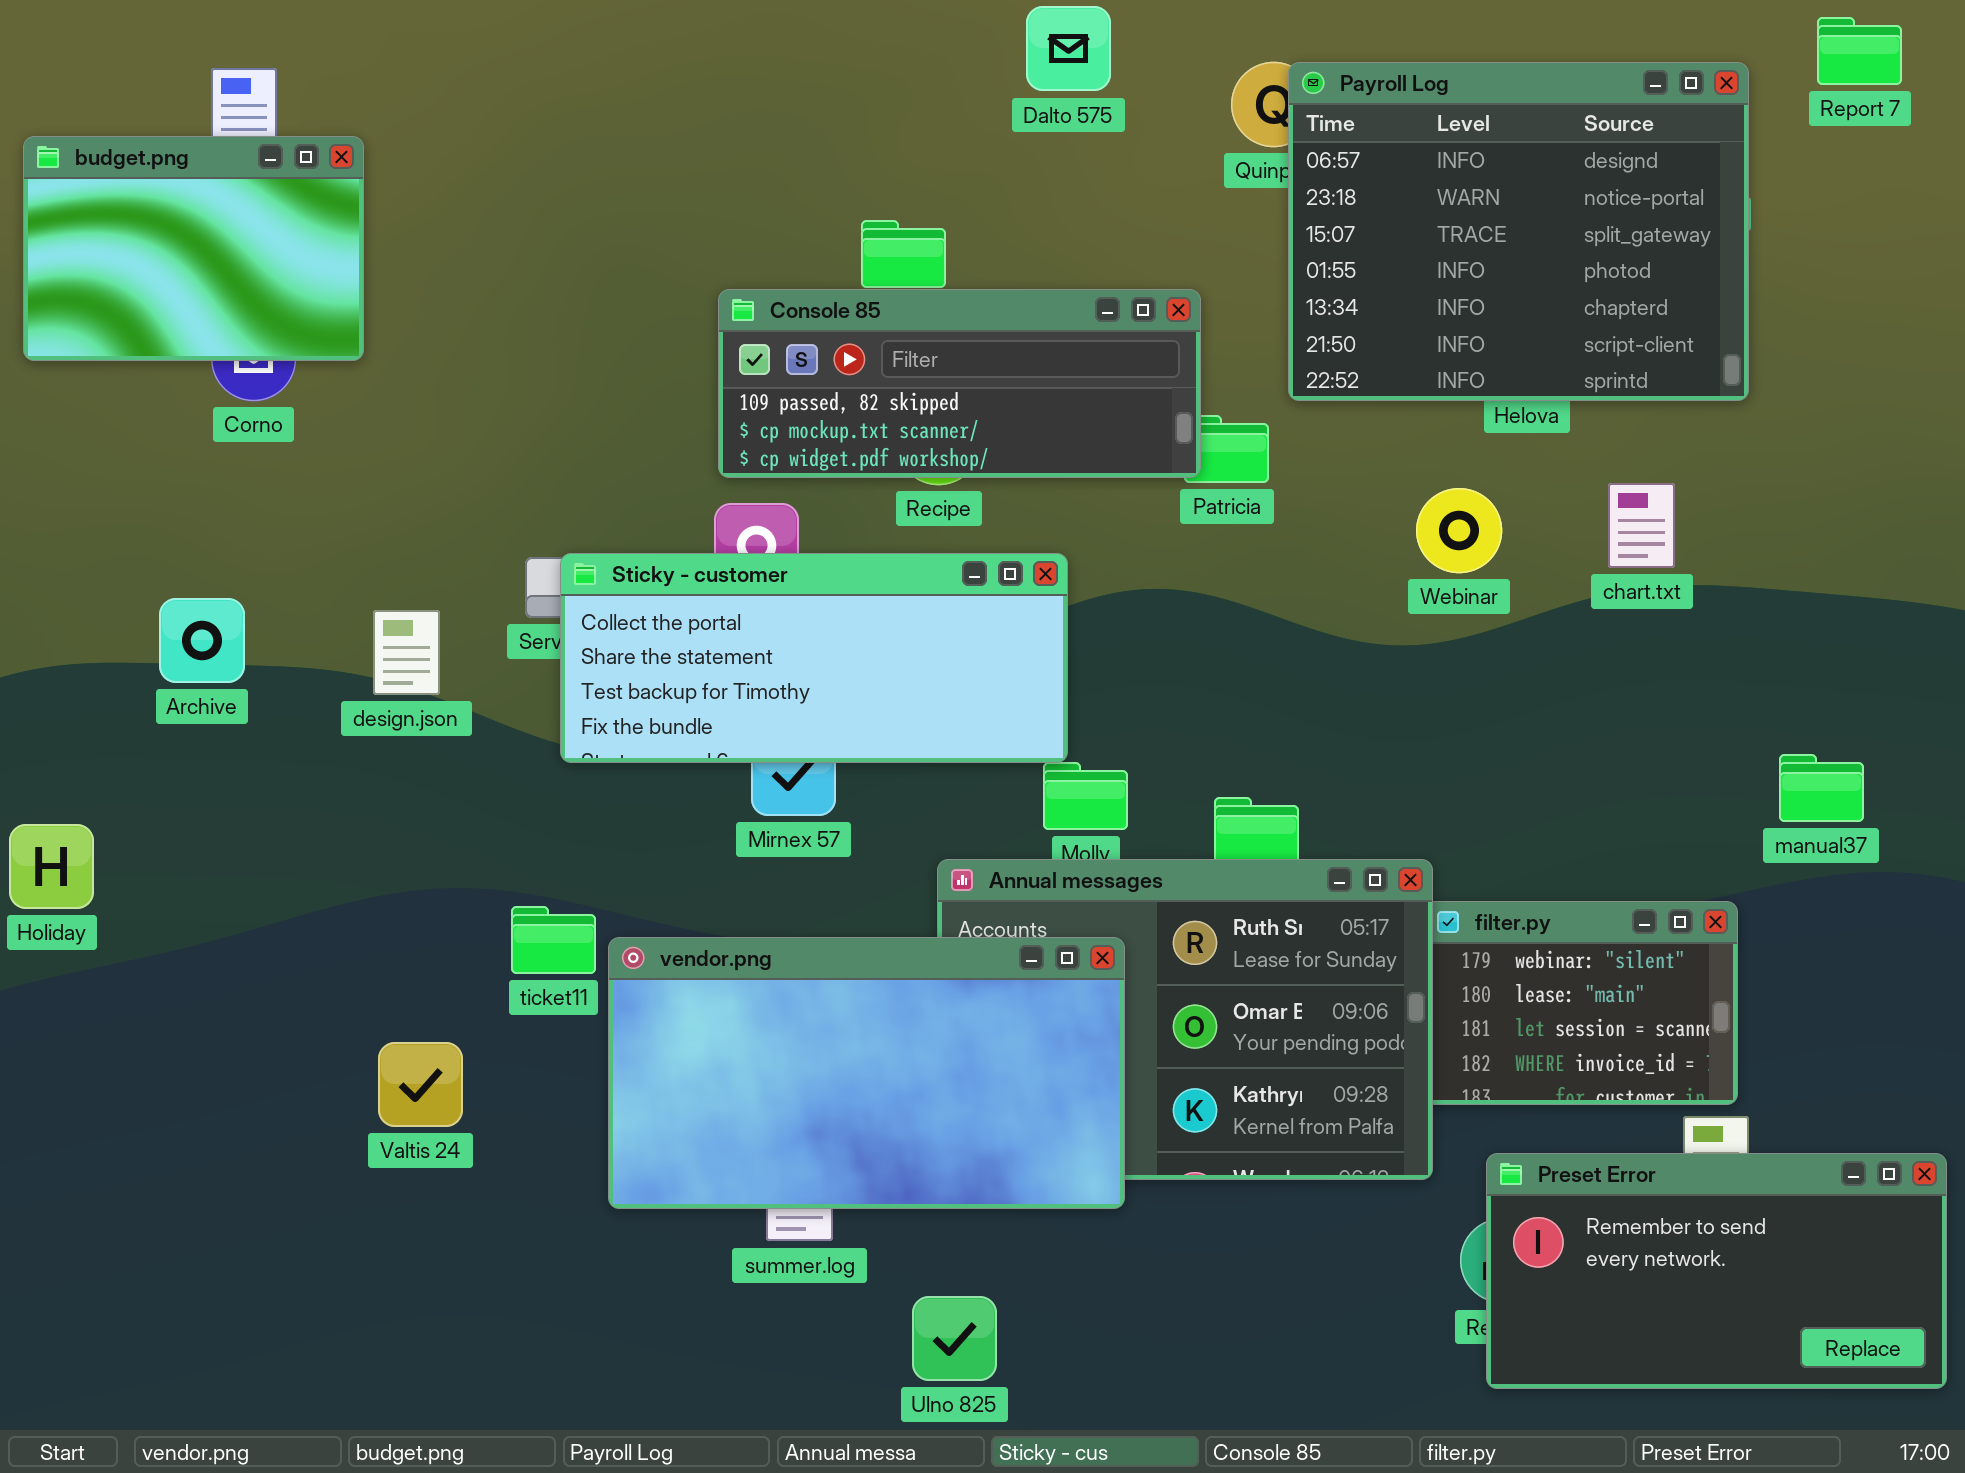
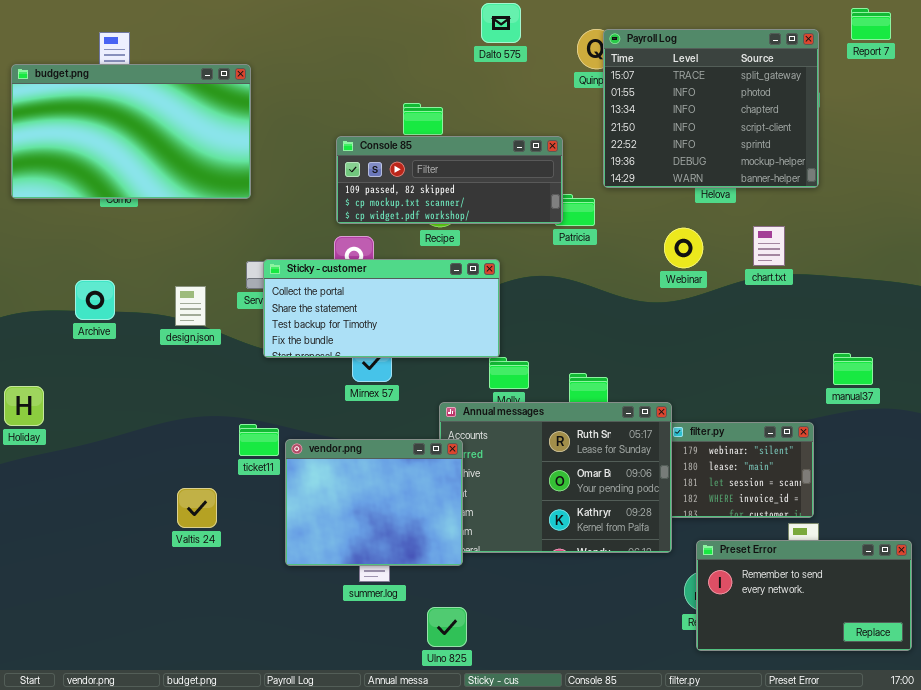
Payroll Log: [1288,62,1749,401] -> [603,29,819,188], scrolled down 2 rows
budget.png: [23,136,364,361] -> [11,64,251,199], resized
vendor.png: [608,937,1125,1209] -> [285,439,463,566], resized

